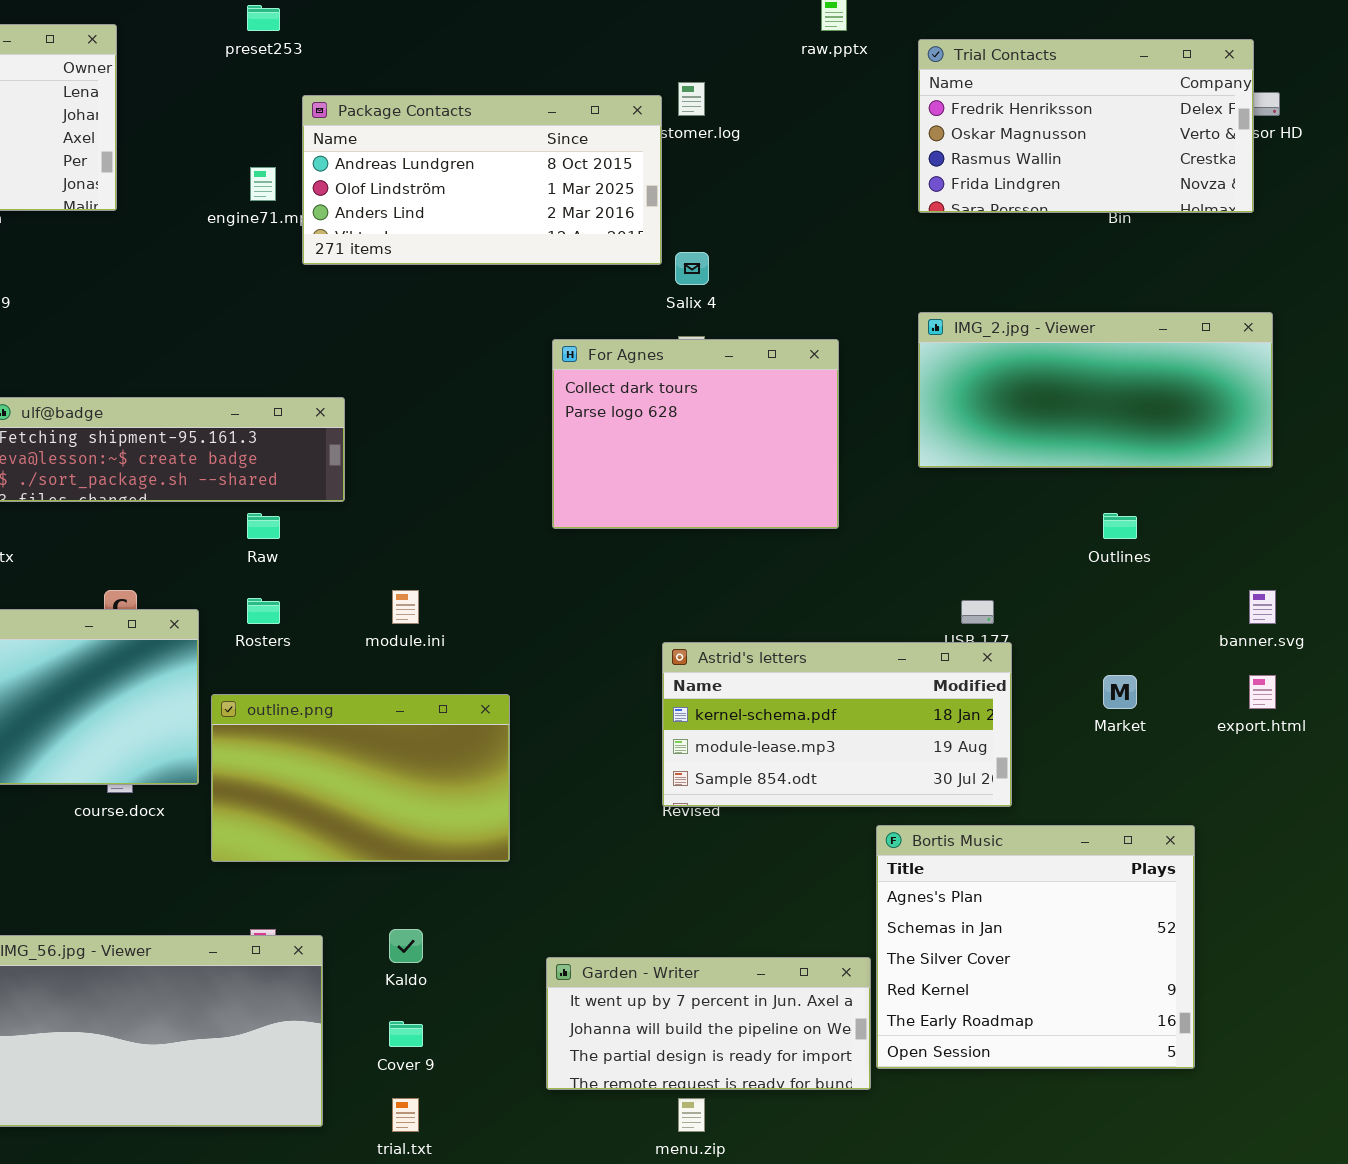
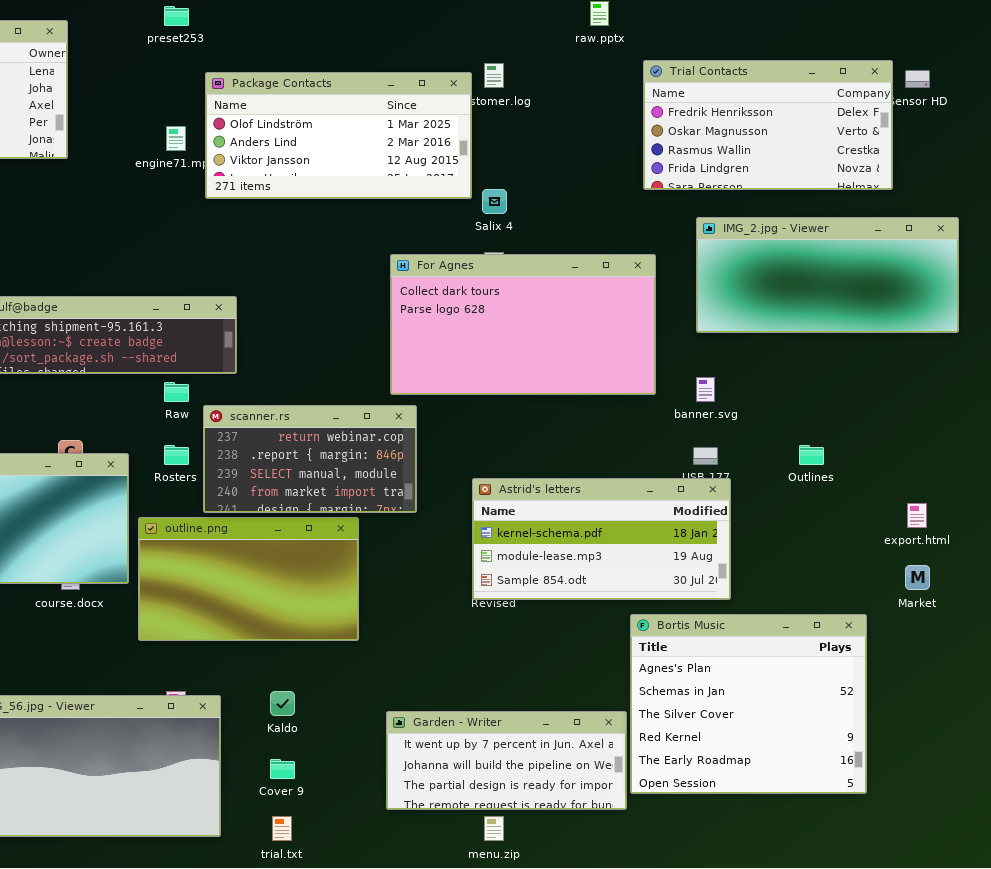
Trial Contacts: [918,39,1254,213] -> [643,60,893,190], moved
Package Contacts: [302,95,662,265] -> [205,72,472,199], scrolled down 1 row
IMG_2.jpg - Viewer: [918,312,1273,468] -> [696,217,959,333], moved
For Agnes: [552,339,839,529] -> [390,254,656,395], resized
Outlines: [1103,513,1137,539] -> [799,445,824,465], moved
scanner.rs: none -> [203,405,417,513], opened
banner.svg: [1249,590,1276,624] -> [696,377,715,402], moved
Market: [1103,675,1137,709] -> [905,565,930,590], moved

